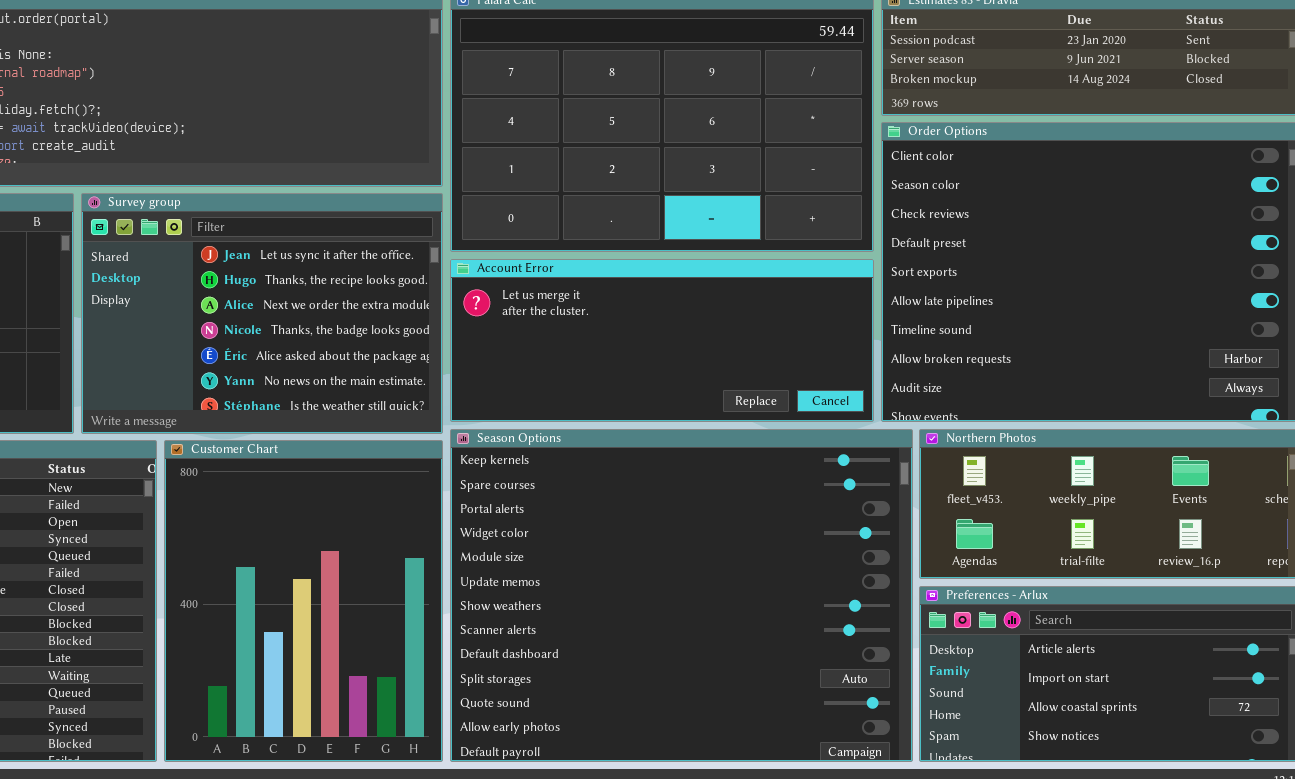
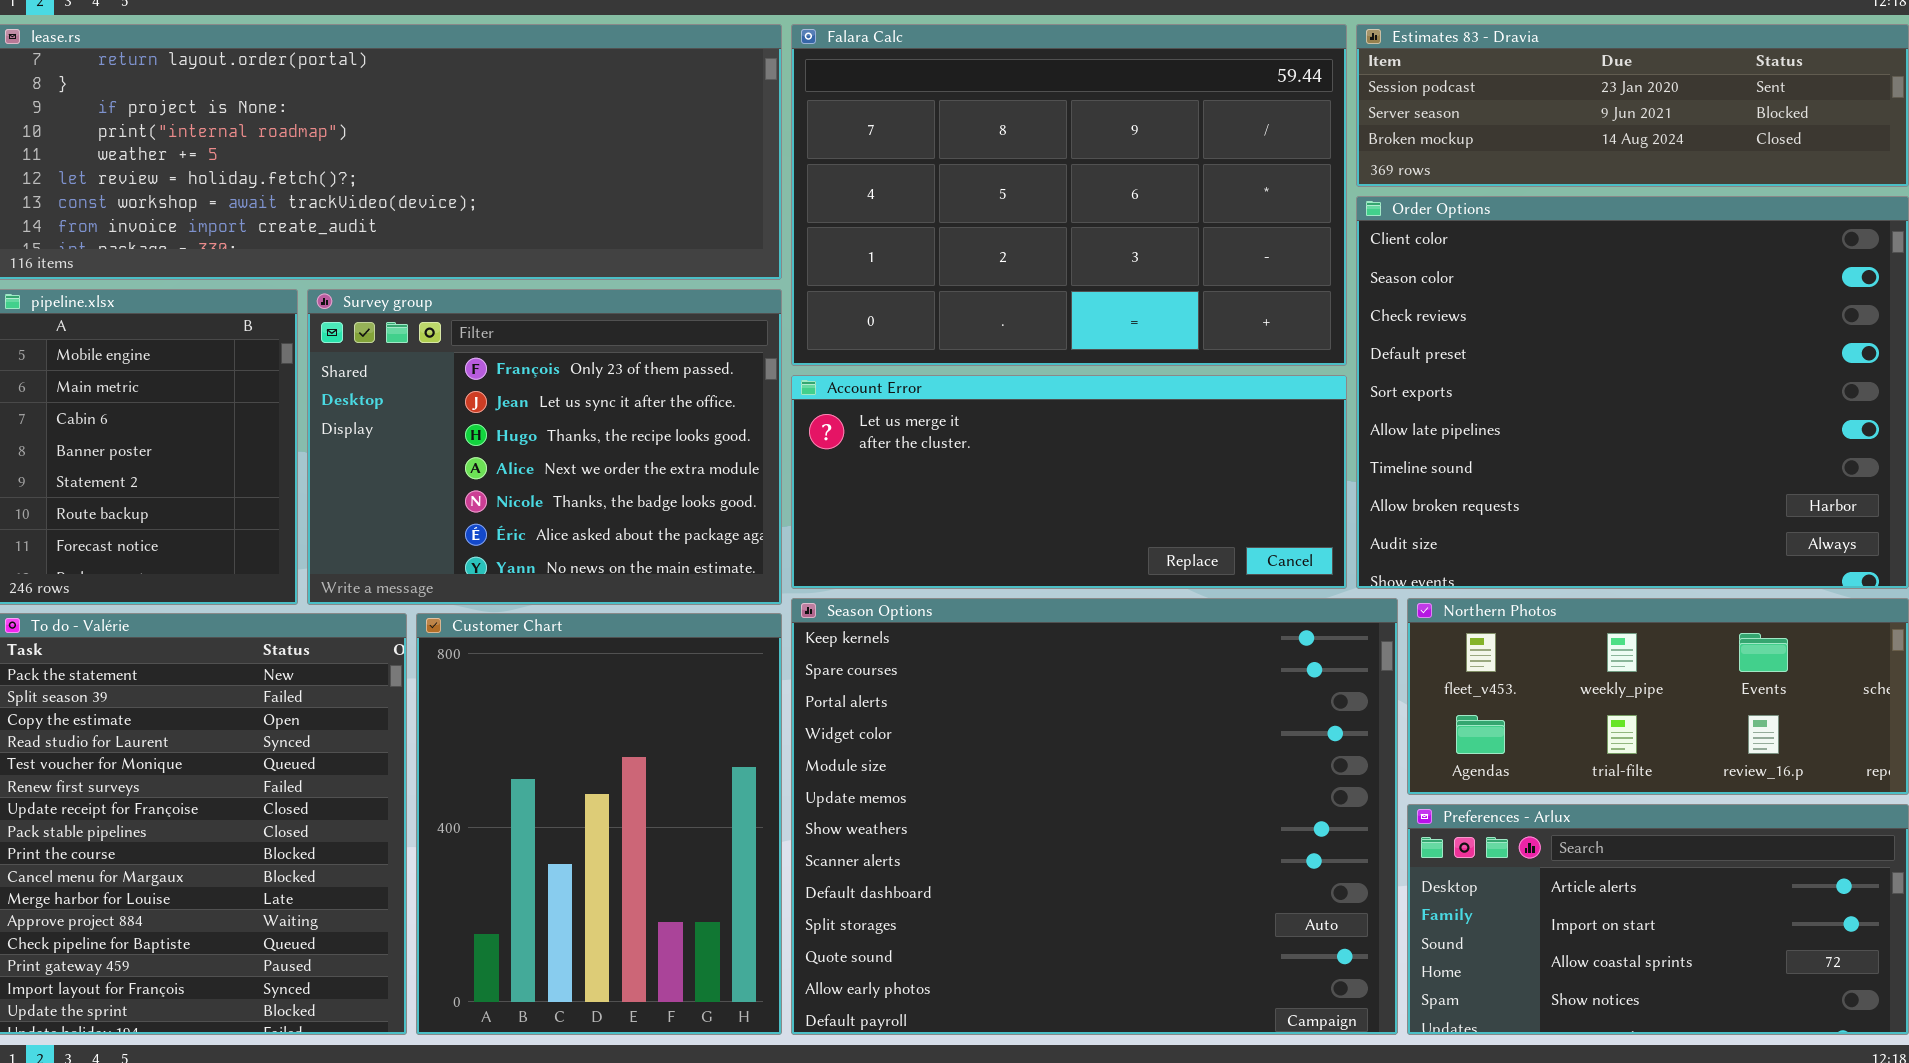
Survey group: [81,193,443,434] -> [307,289,782,605], scrolled up 1 row

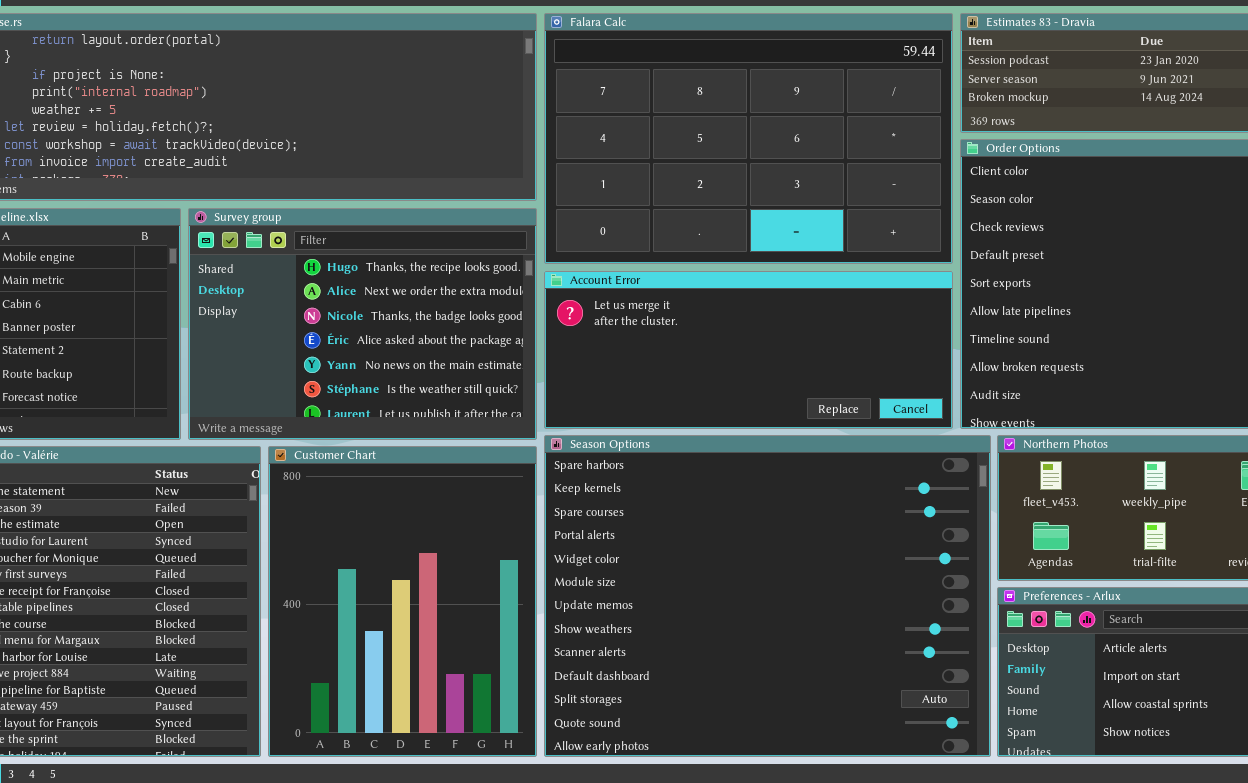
Survey group: [307,289,782,605] -> [188,208,537,440], scrolled down 2 rows
Season Options: [791,598,1398,1035] -> [544,435,991,757], scrolled up 1 row

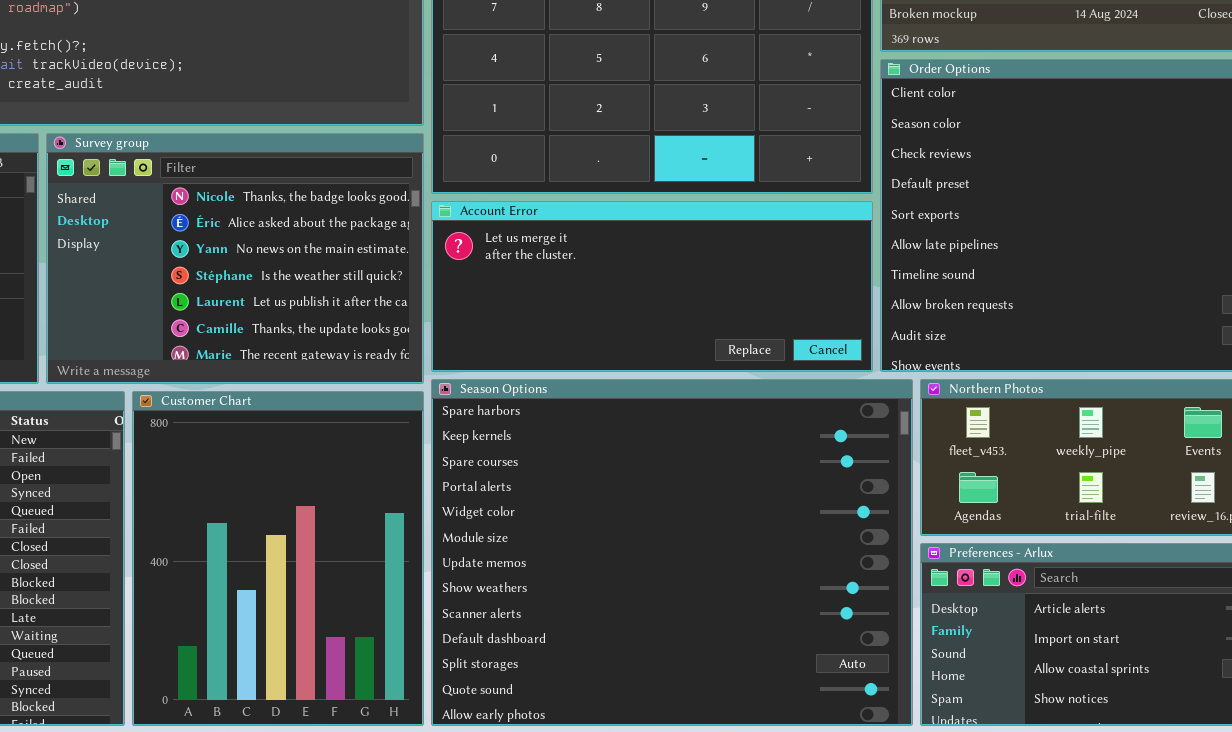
Survey group: [188,208,537,440] -> [46,133,424,384], scrolled down 2 rows

